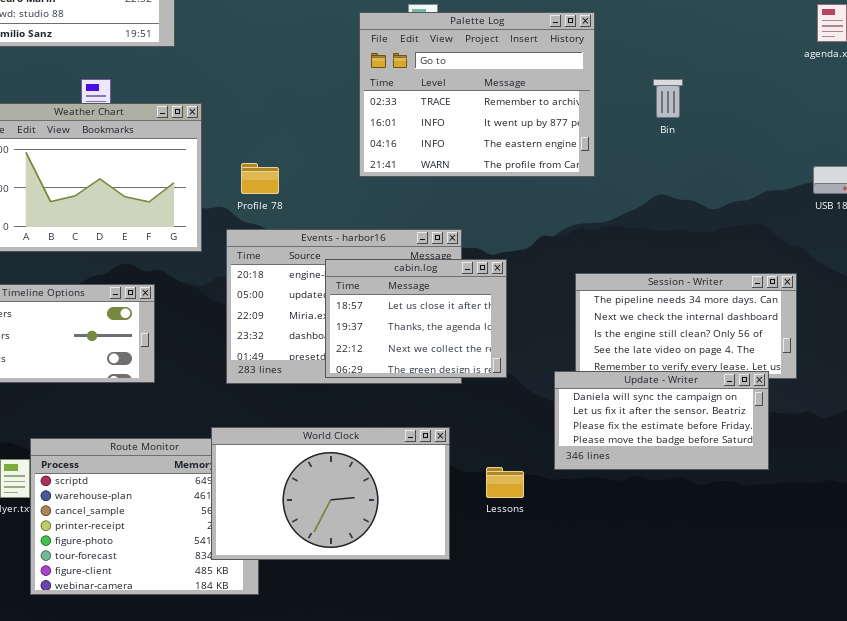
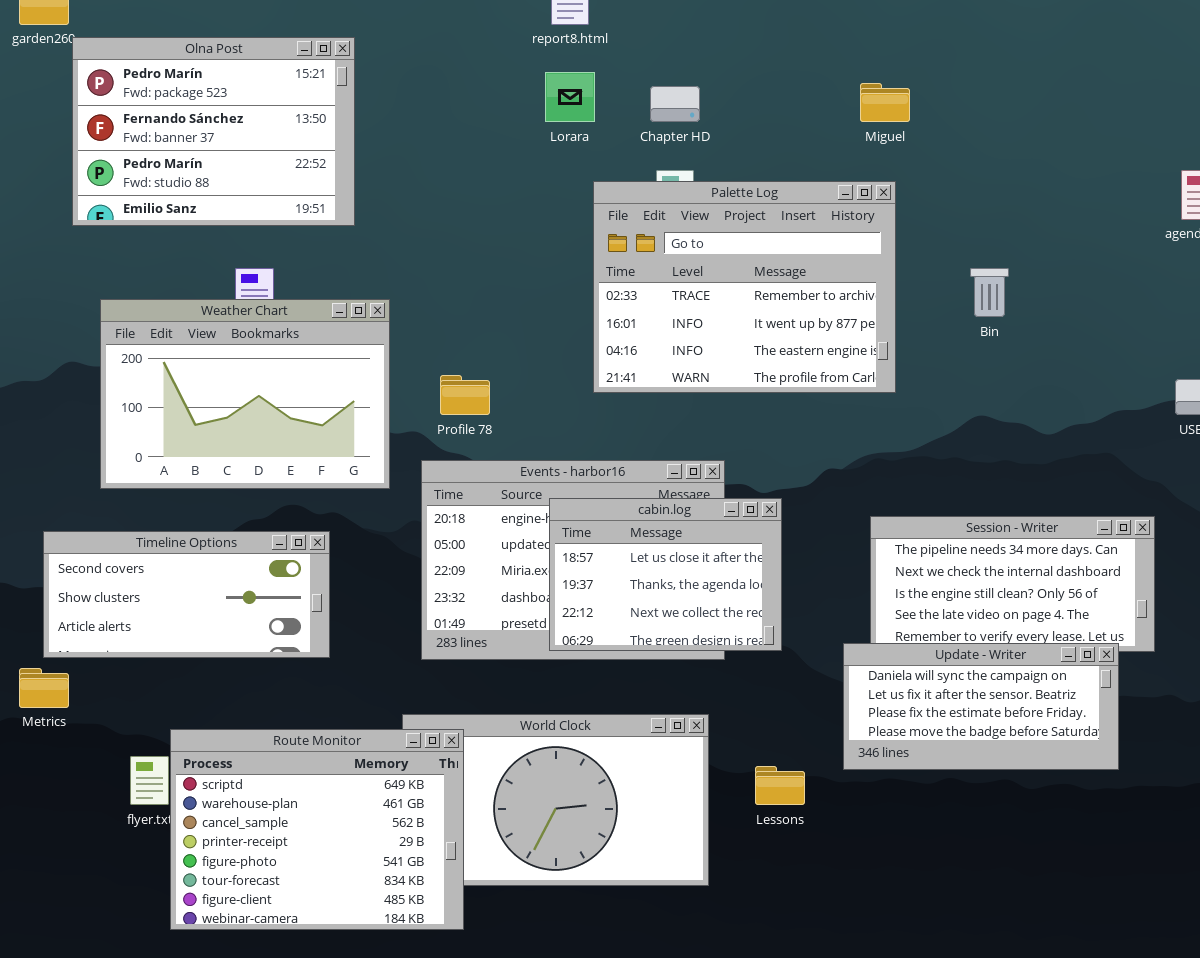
Route Monitor: [30,438,259,595] -> [170,729,464,930], raised

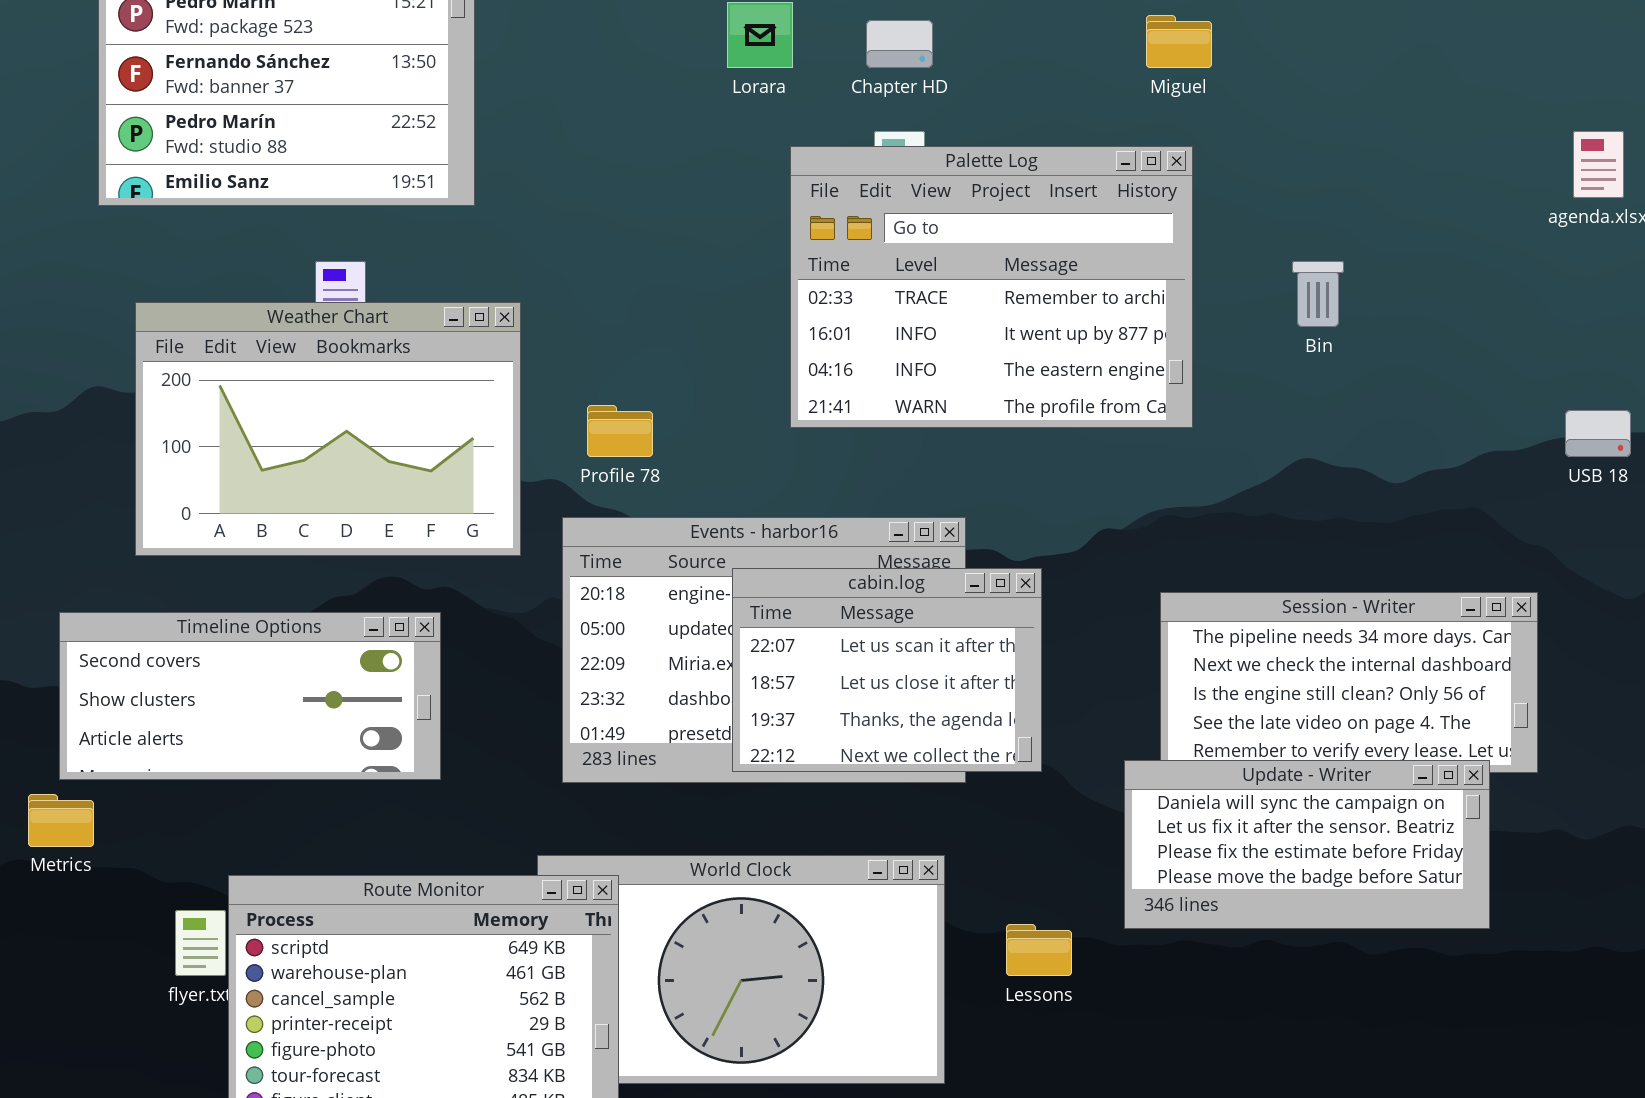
cabin.log: [549,498,782,651] -> [732,568,1042,772], scrolled up 1 row

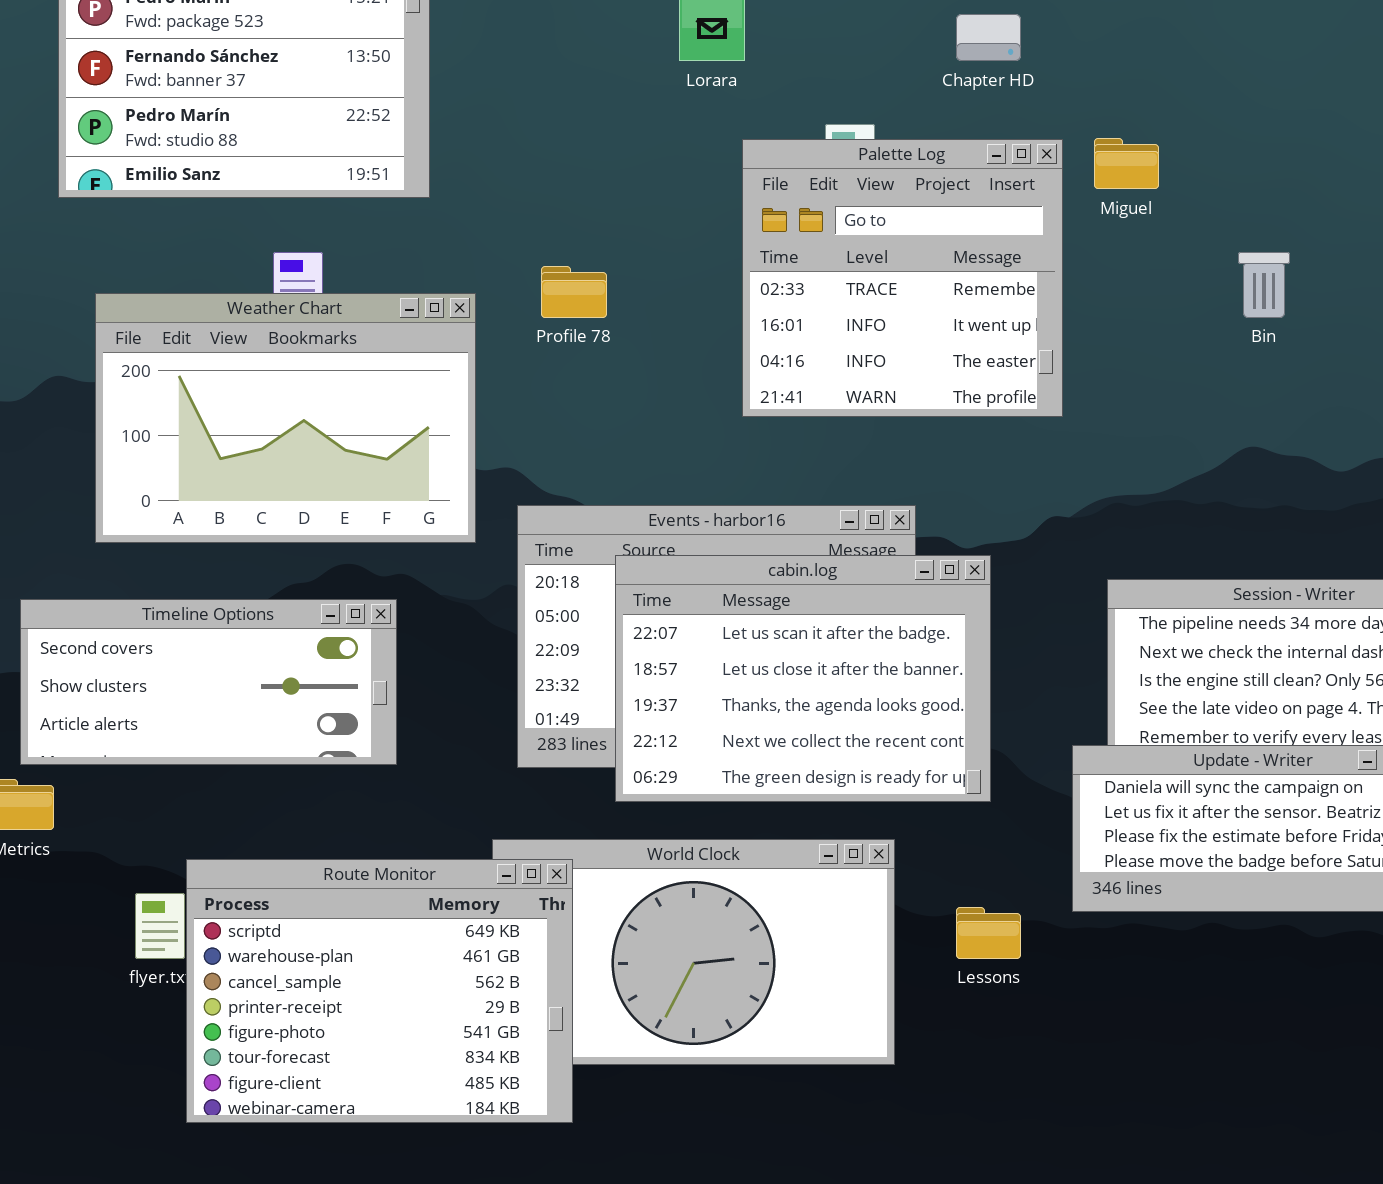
Miguel: [1146,15,1212,68] -> [1094,138,1159,189], moved
Chapter HD: [866,20,933,68] -> [956,14,1021,61], moved
Palette Log: [790,146,1193,428] -> [742,139,1063,417], resized
Profile 78: [587,405,653,457] -> [541,266,607,318], moved
cabin.log: [732,568,1042,772] -> [615,555,991,802], resized

